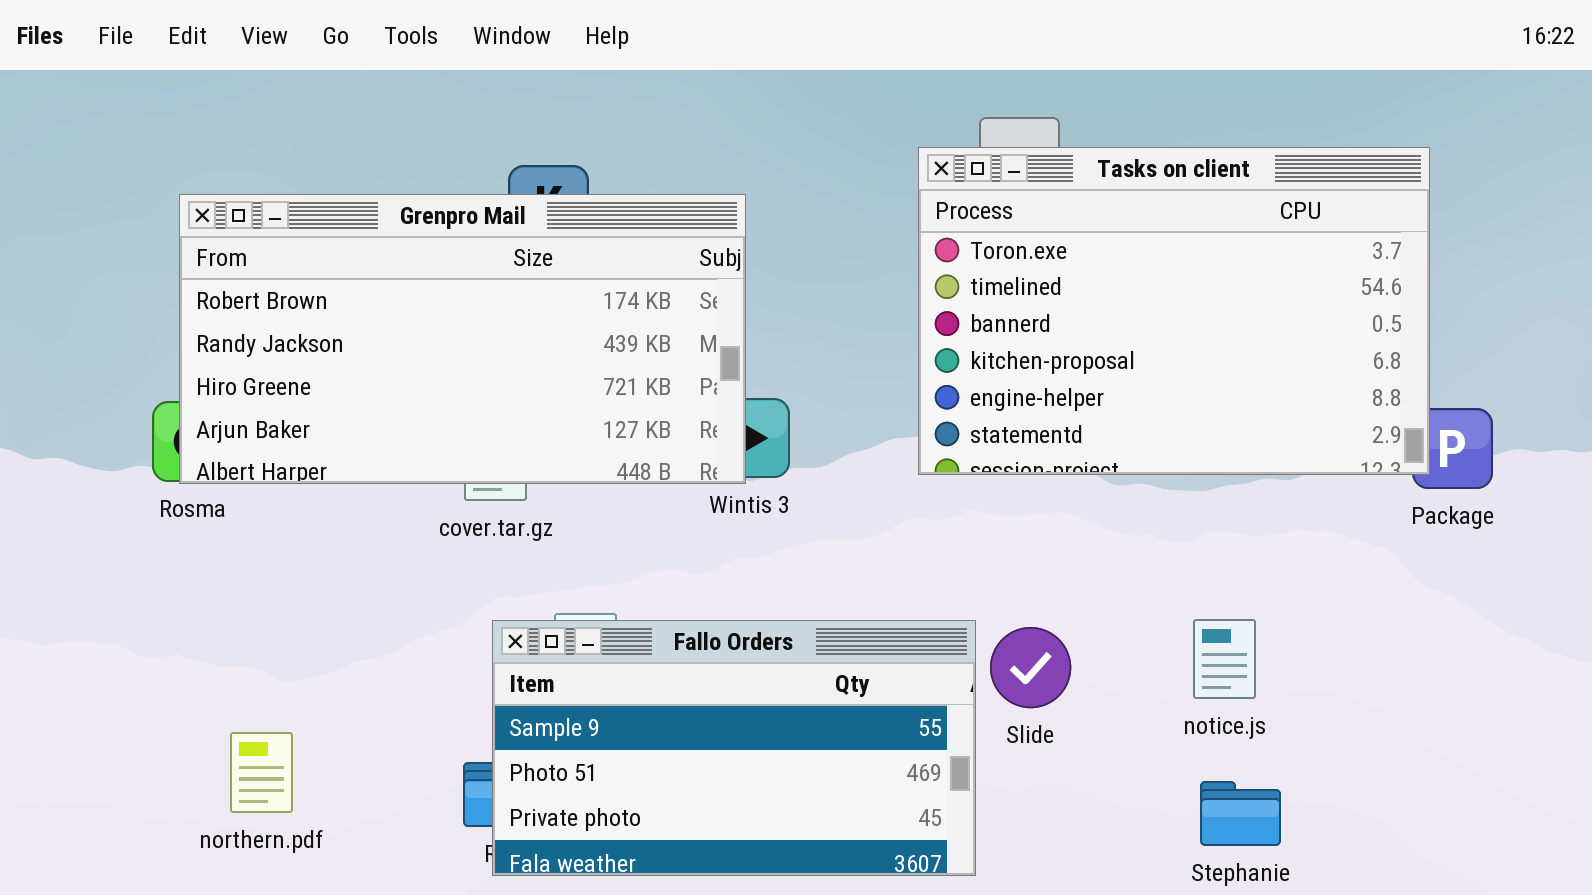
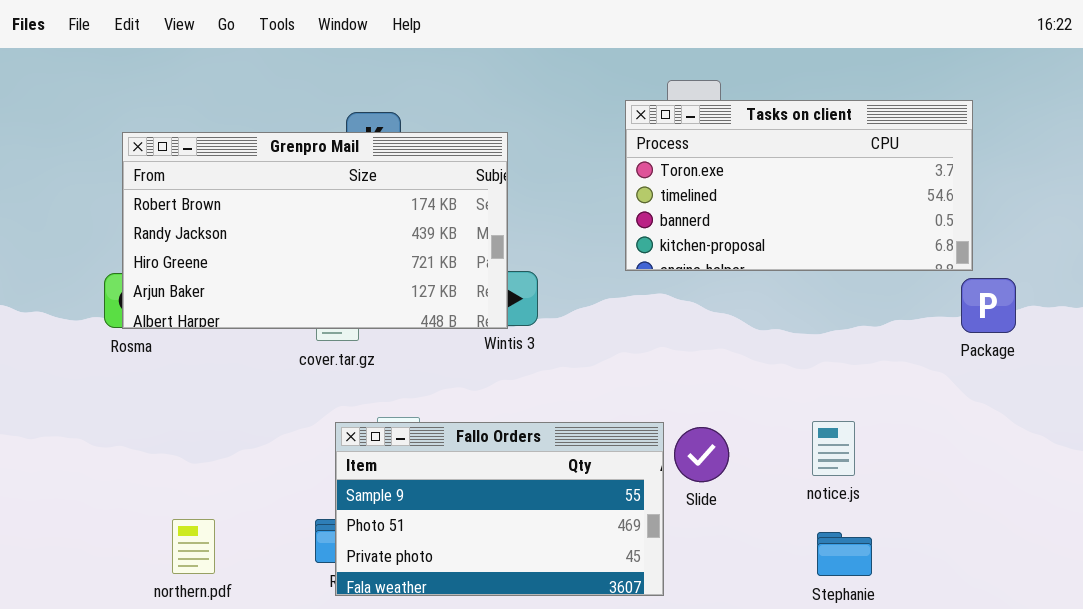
Tasks on client: [918,147,1430,475] -> [625,100,973,271], resized
northern.pdf: [230,732,293,813] -> [172,519,215,574], moved

